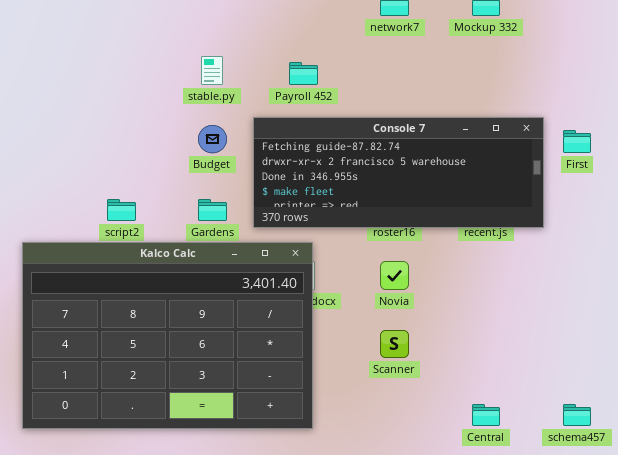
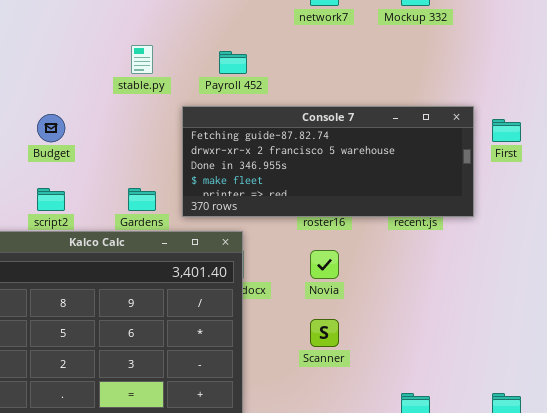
Budget: [198,125,227,153] -> [37,114,65,142], moved

